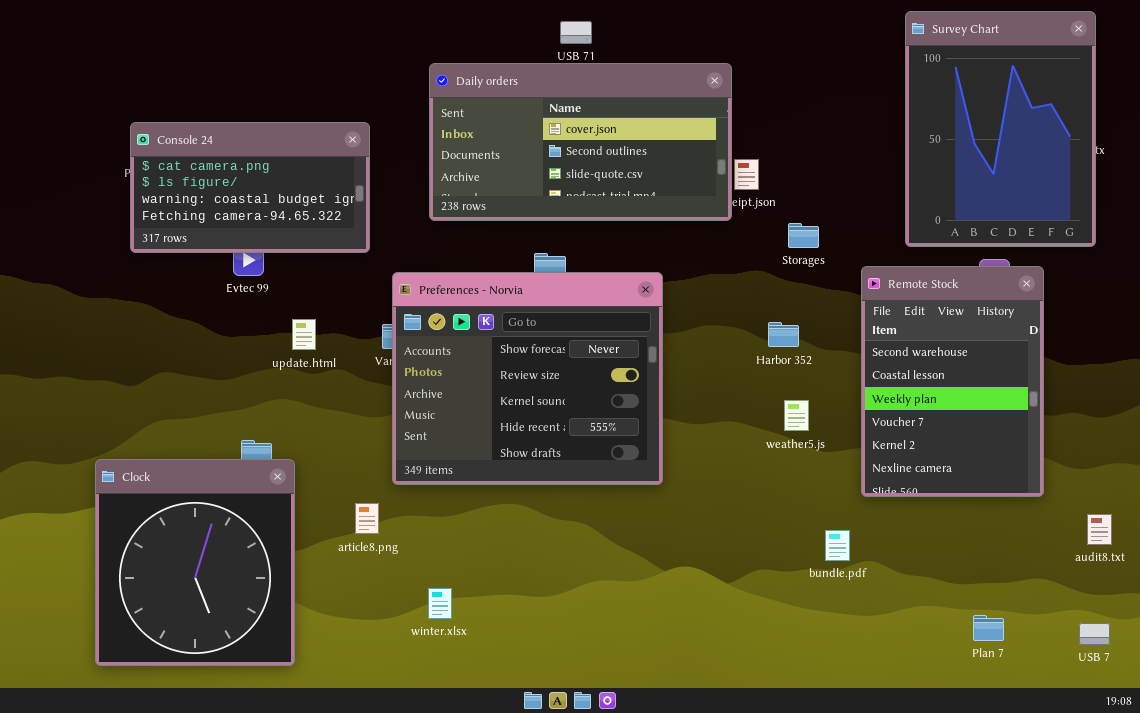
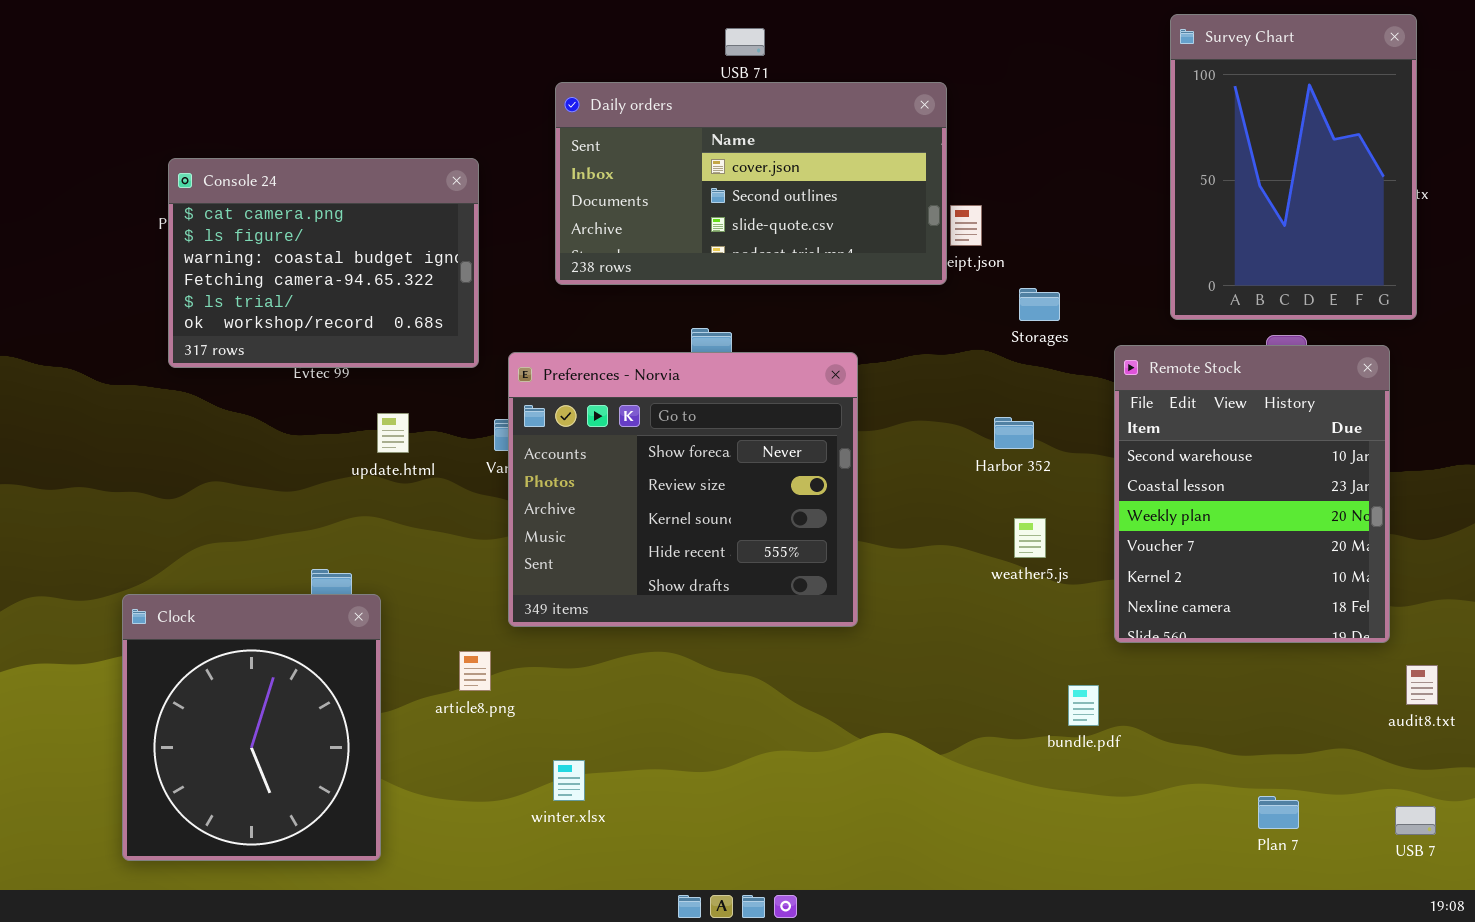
Console 24: [130,122,370,253] -> [168,158,479,368], resized
Remote Stock: [861,266,1044,497] -> [1114,345,1390,643], resized

